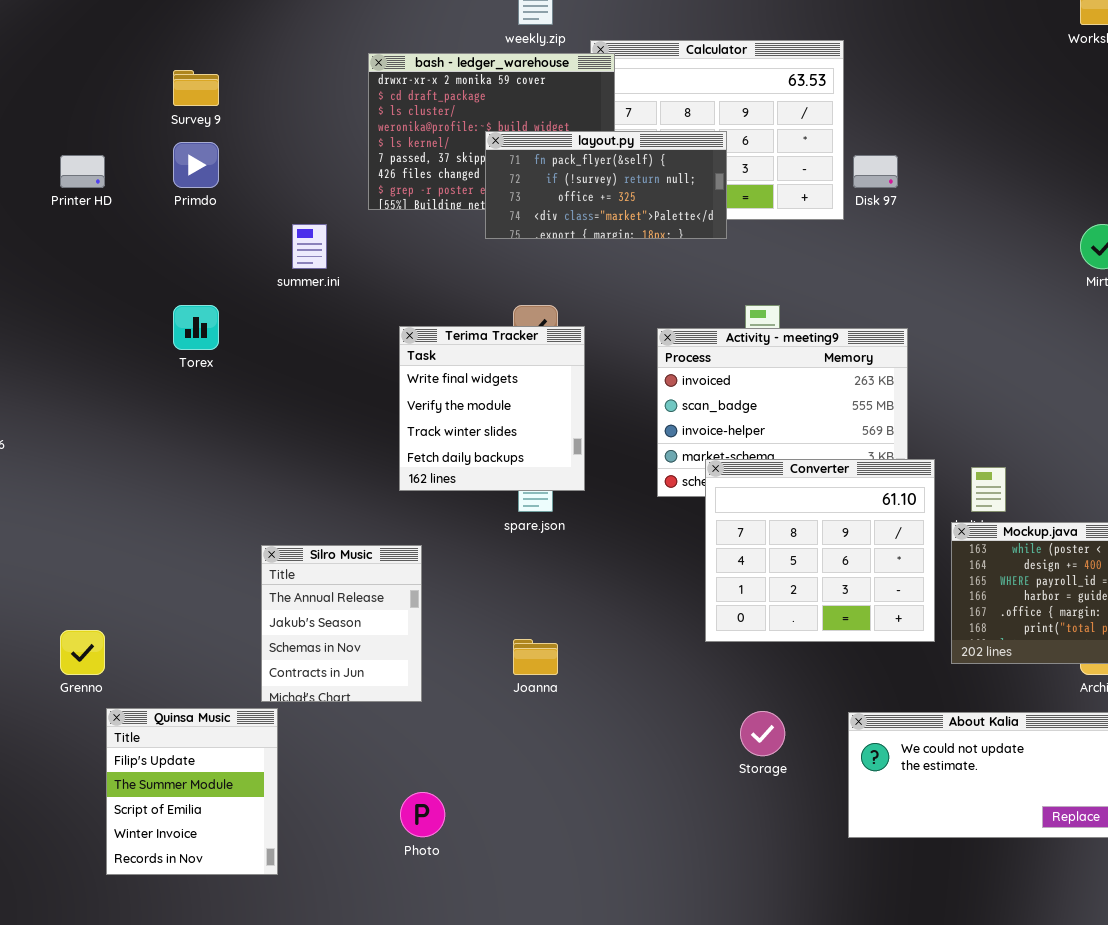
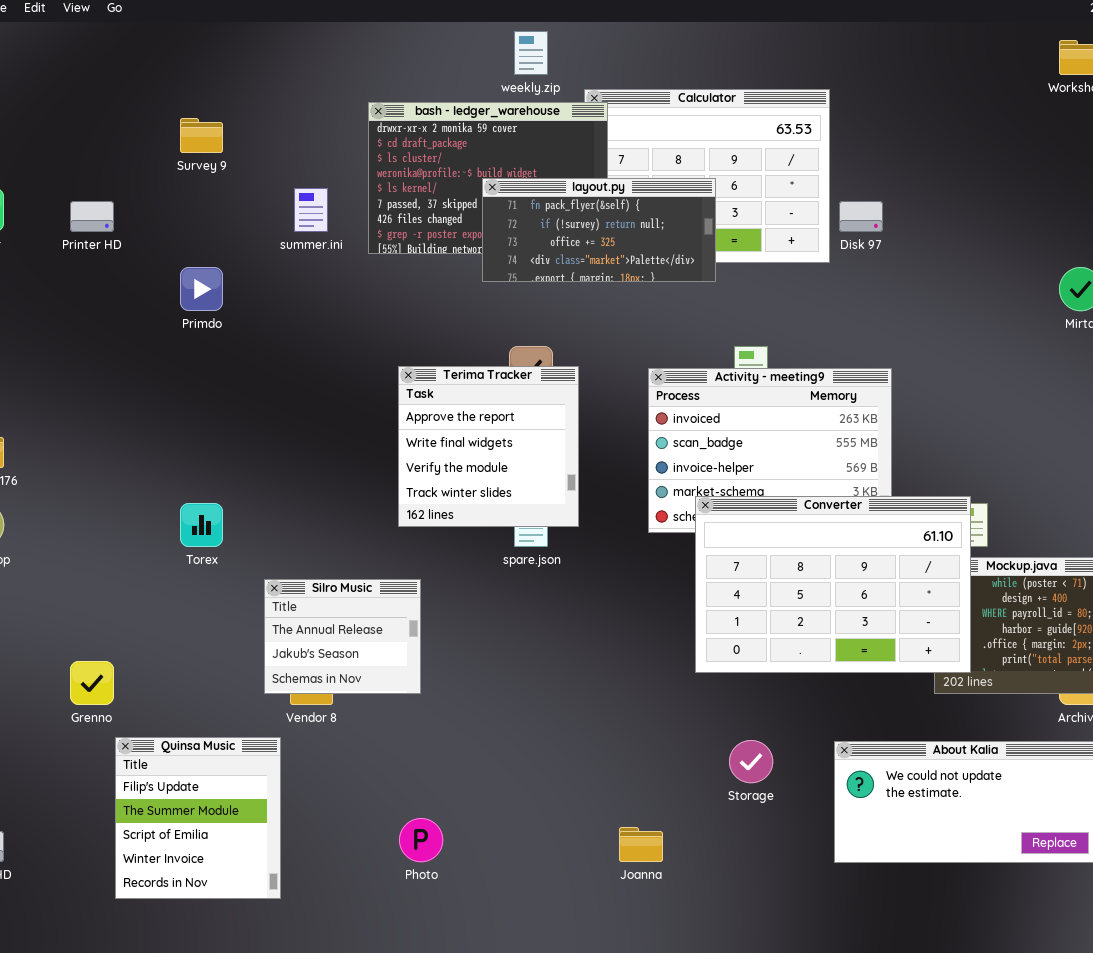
Primdo: [173,142,219,188] -> [180,267,223,311], moved
summer.ini: [292,224,327,269] -> [294,188,328,232], moved
Torex: [173,305,219,350] -> [180,503,223,547], moved
Terima Tracker: [399,326,585,491] -> [398,366,579,527], scrolled up 1 row
Converter: [705,459,935,642] -> [695,496,971,673], resized
Silro Music: [261,545,422,702] -> [264,579,421,694], resized
Joanna: [513,639,558,675] -> [619,827,663,862], moved

